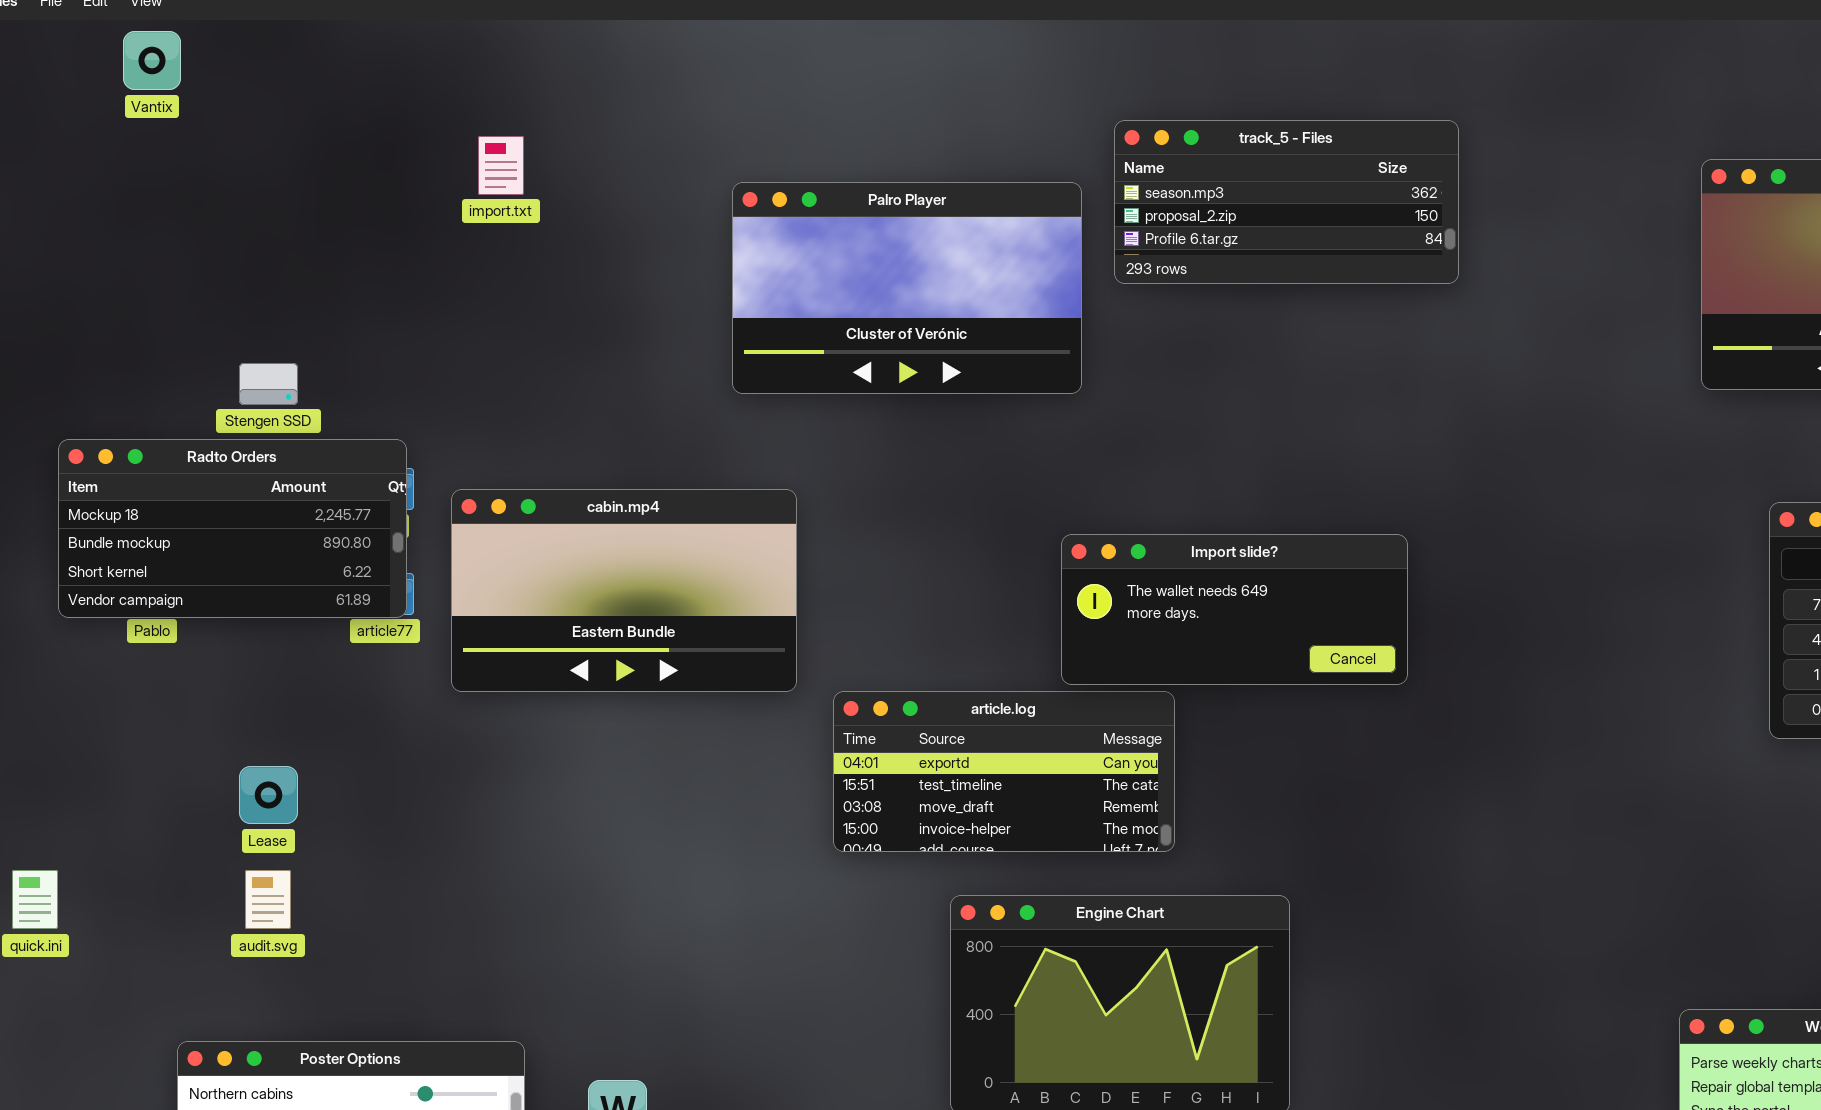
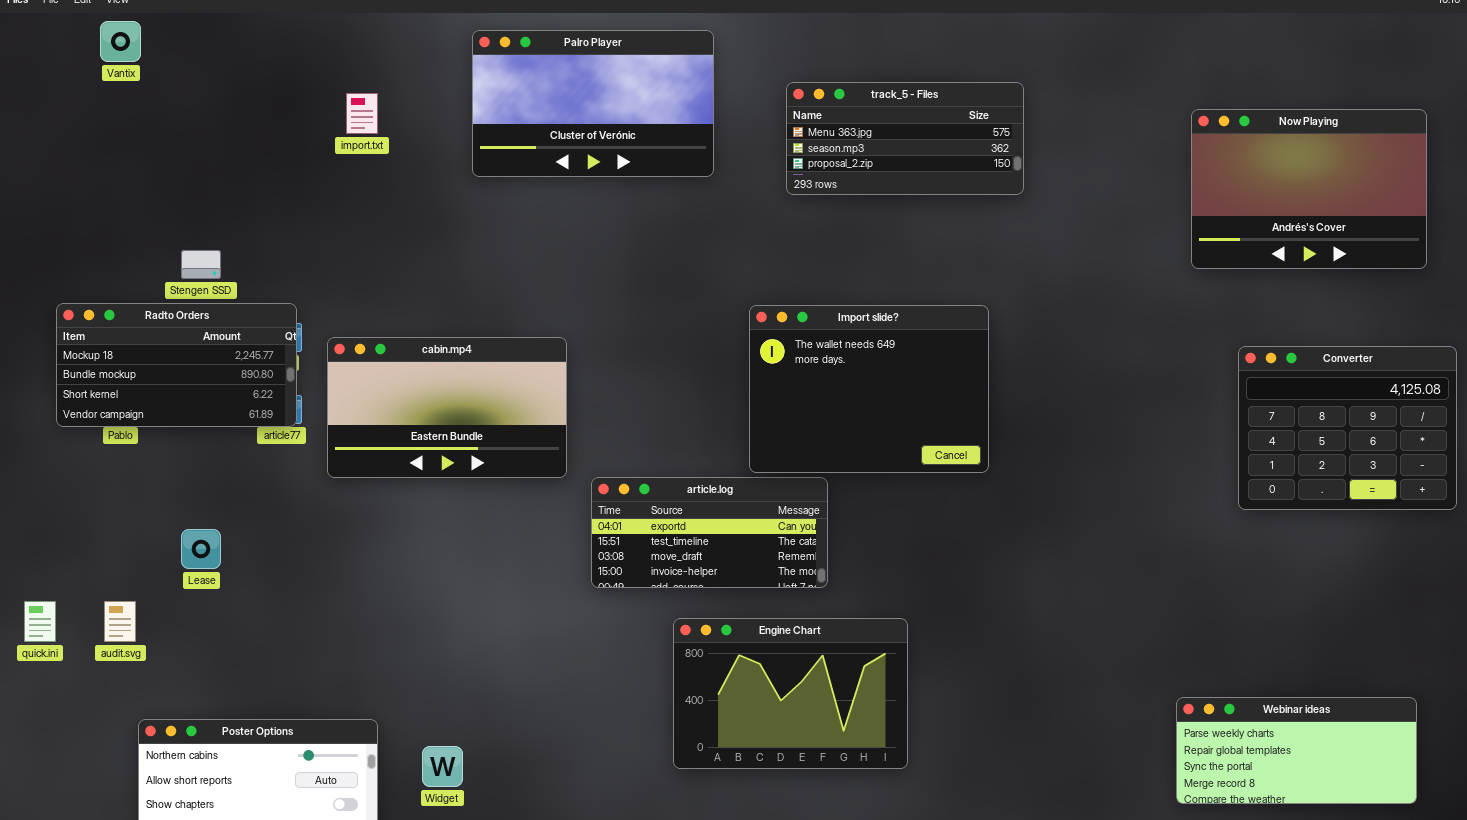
track_5 - Files: [1114,120,1459,284] -> [786,82,1024,195], scrolled up 1 row
Palro Player: [732,182,1082,394] -> [472,30,714,177], moved
Import slide?: [1061,534,1408,685] -> [749,305,989,473], resized
audit.svg: [245,870,291,929] -> [104,601,136,642], moved

